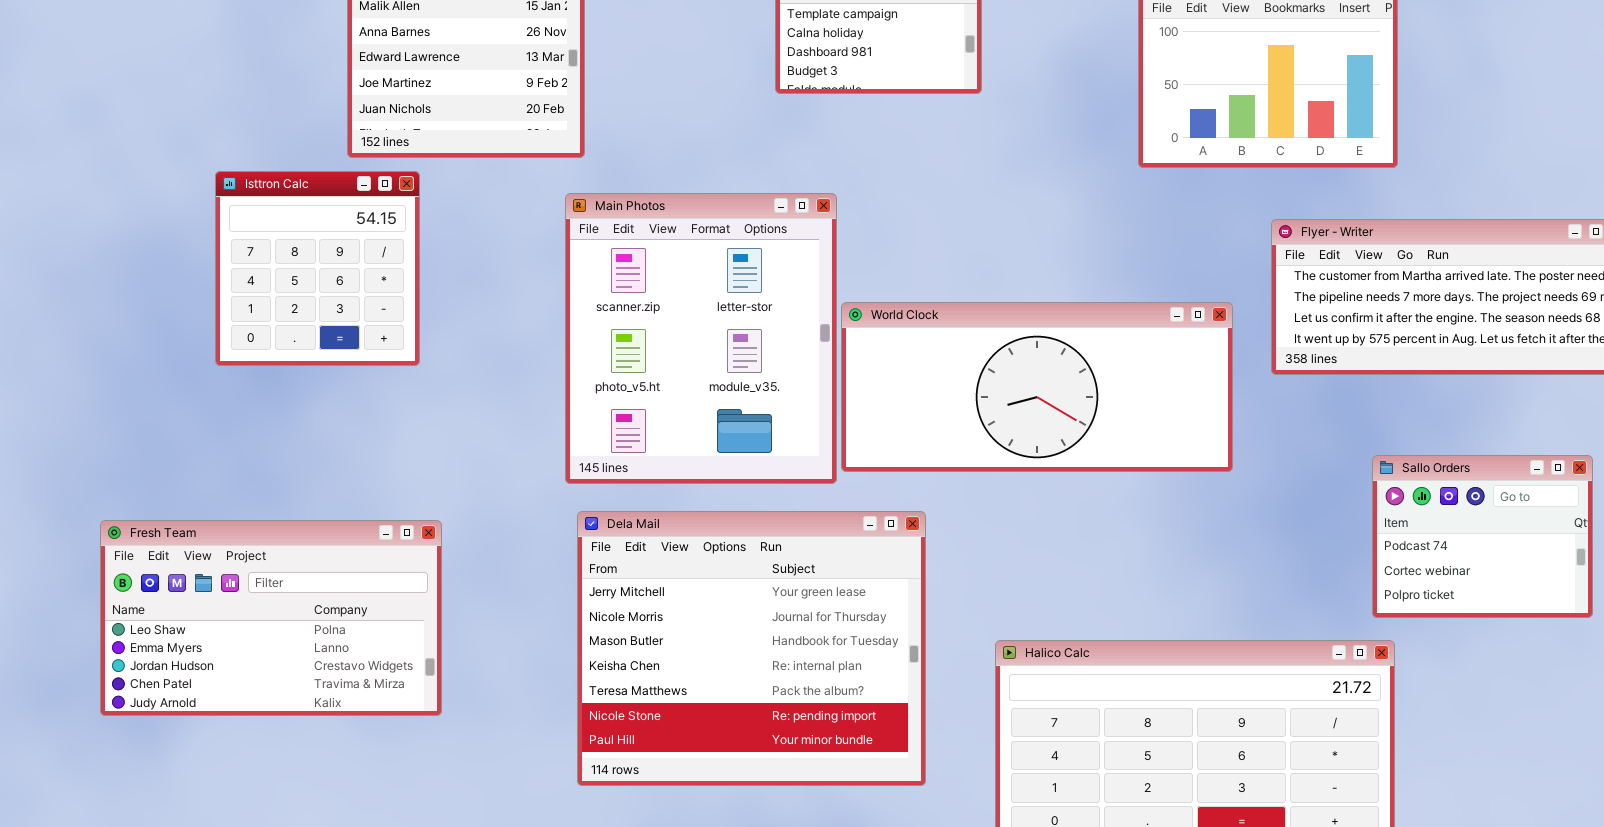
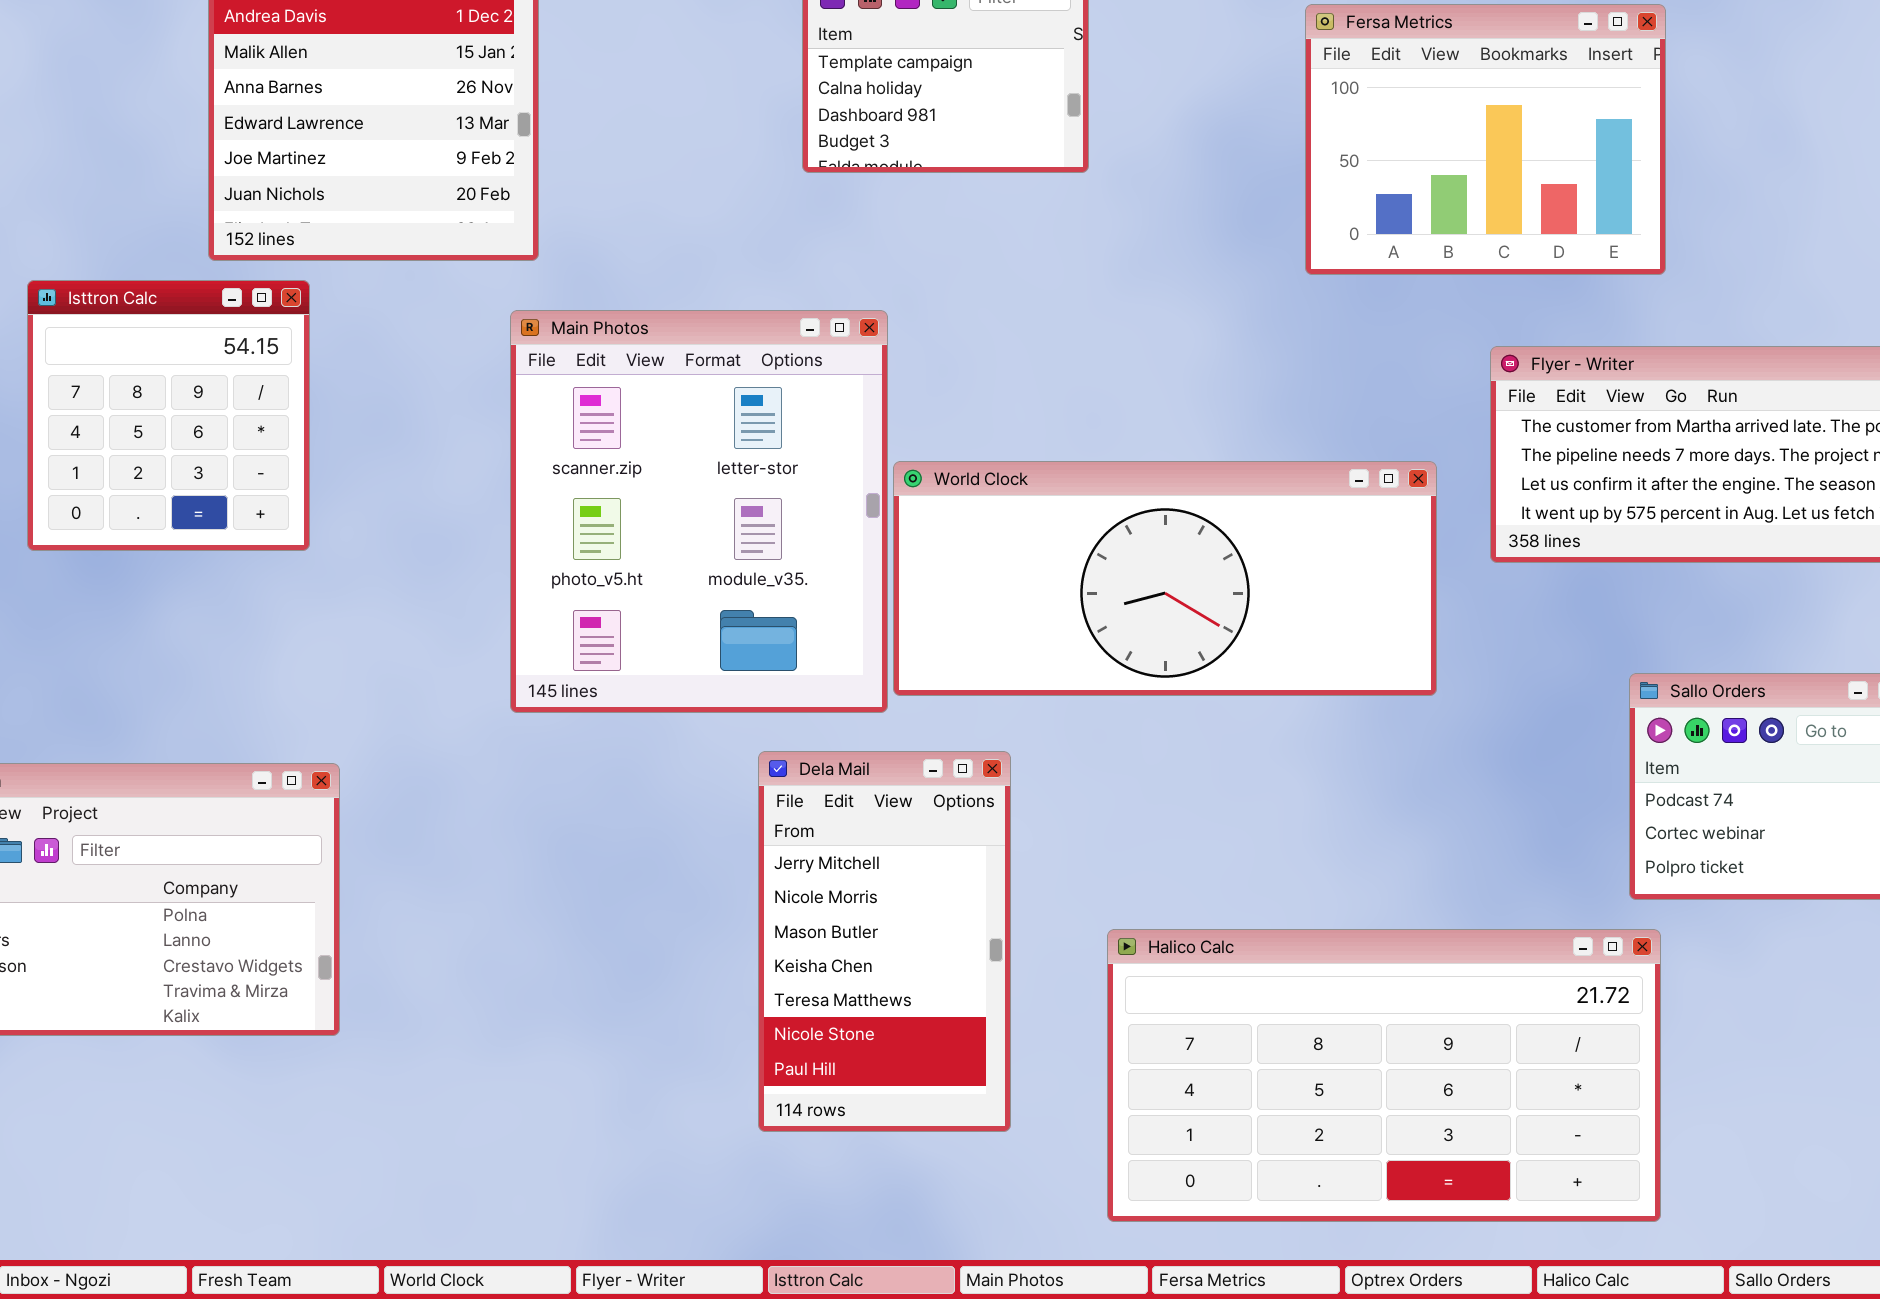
Dela Mail: [577,511,926,786] -> [758,751,1011,1132], resized

